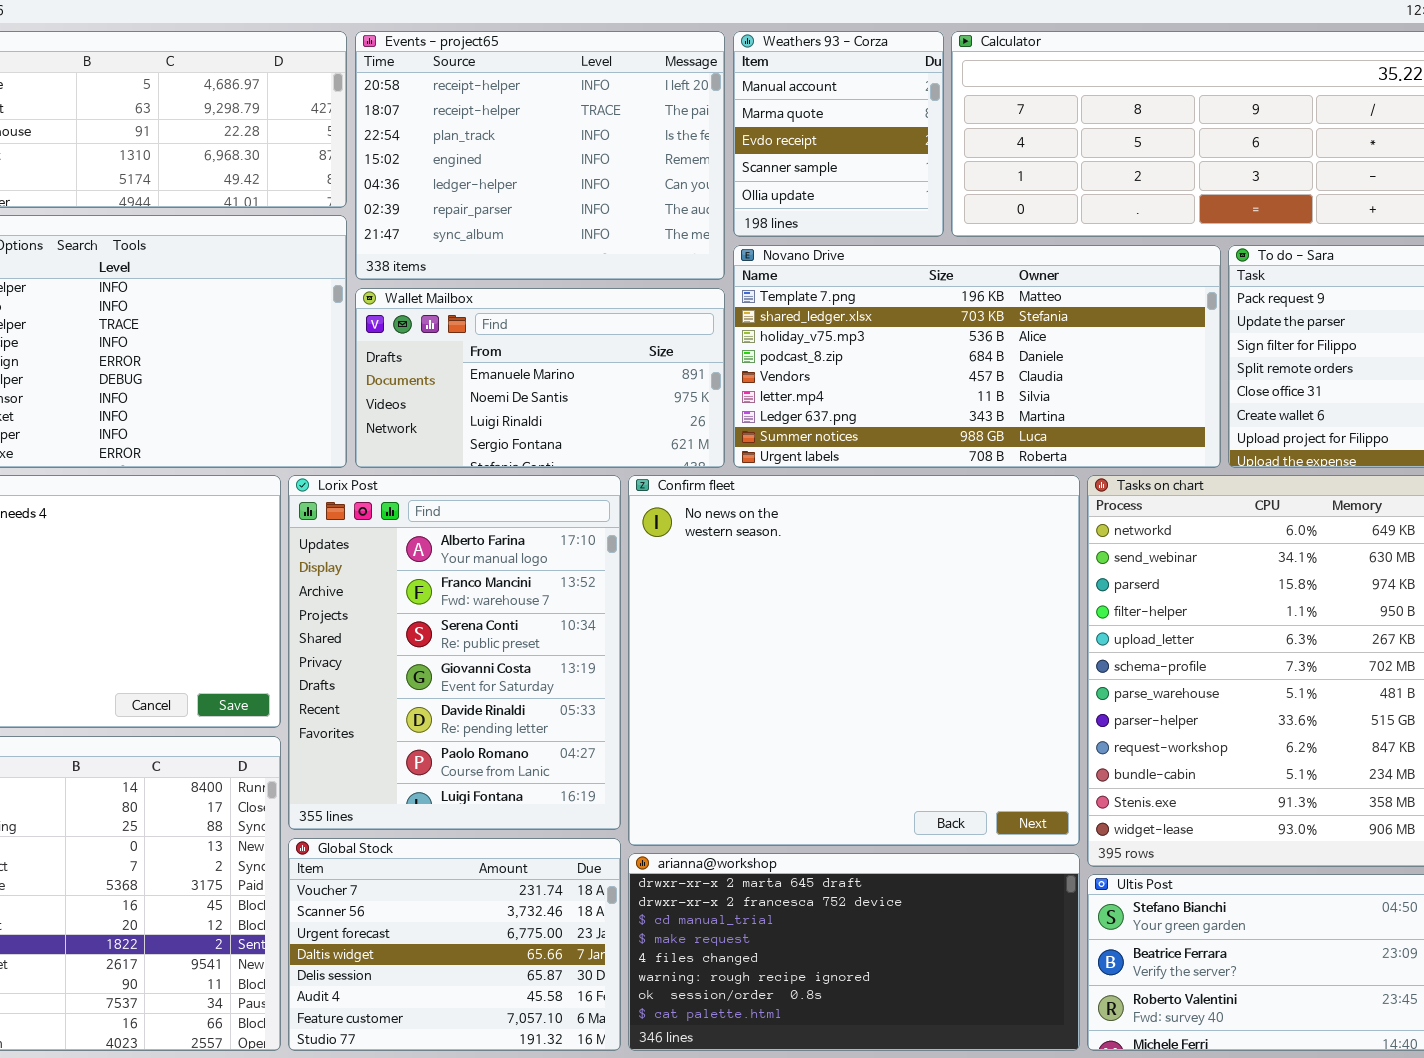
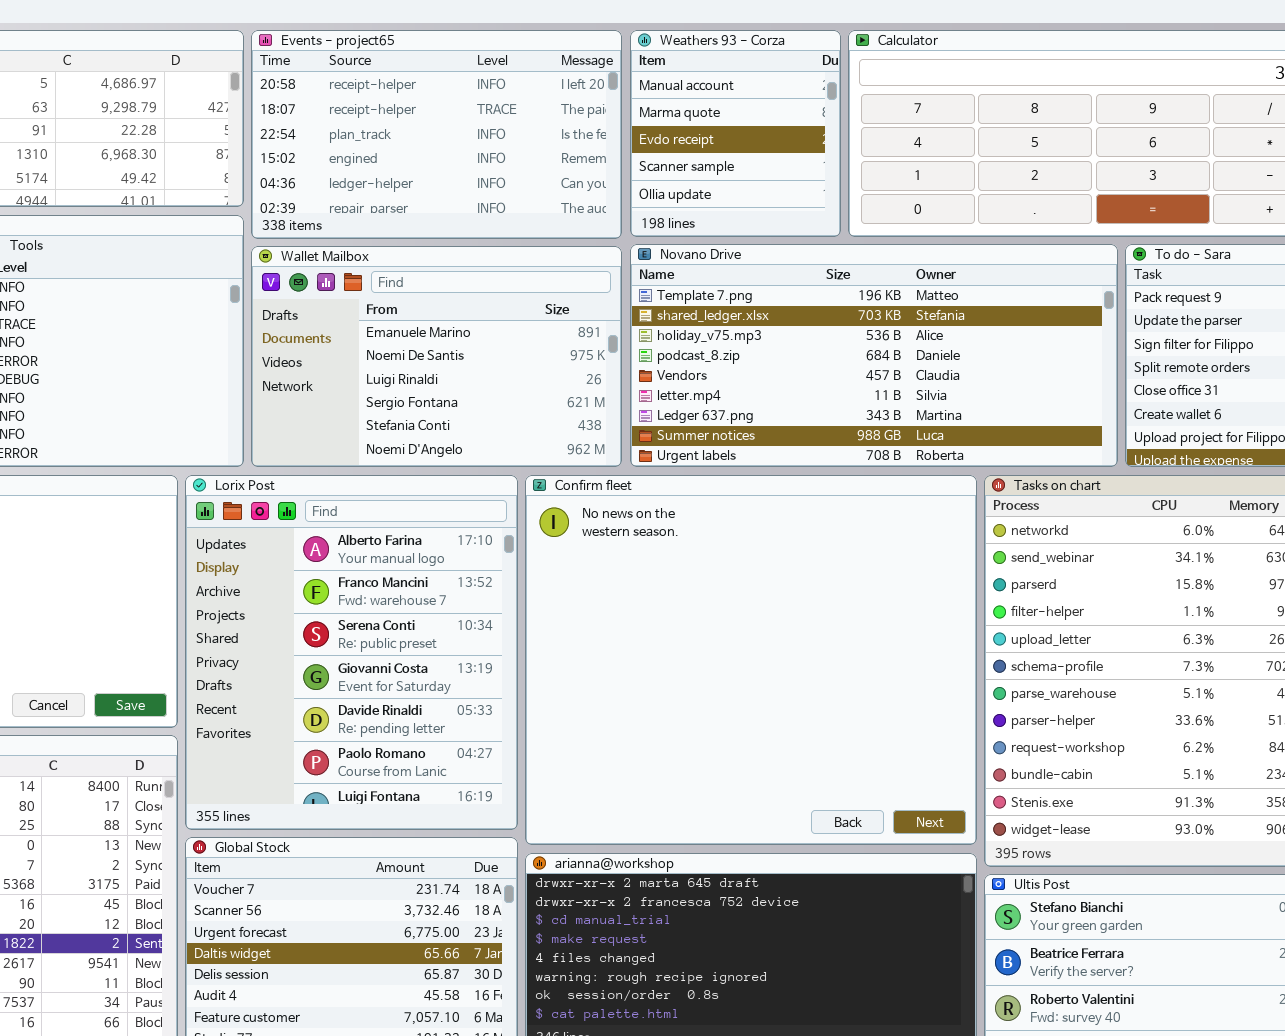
Events - project65: [355,31,725,280] -> [251,30,622,239], resized
Wallet Mailbox: [355,288,725,468] -> [251,246,622,467], resized

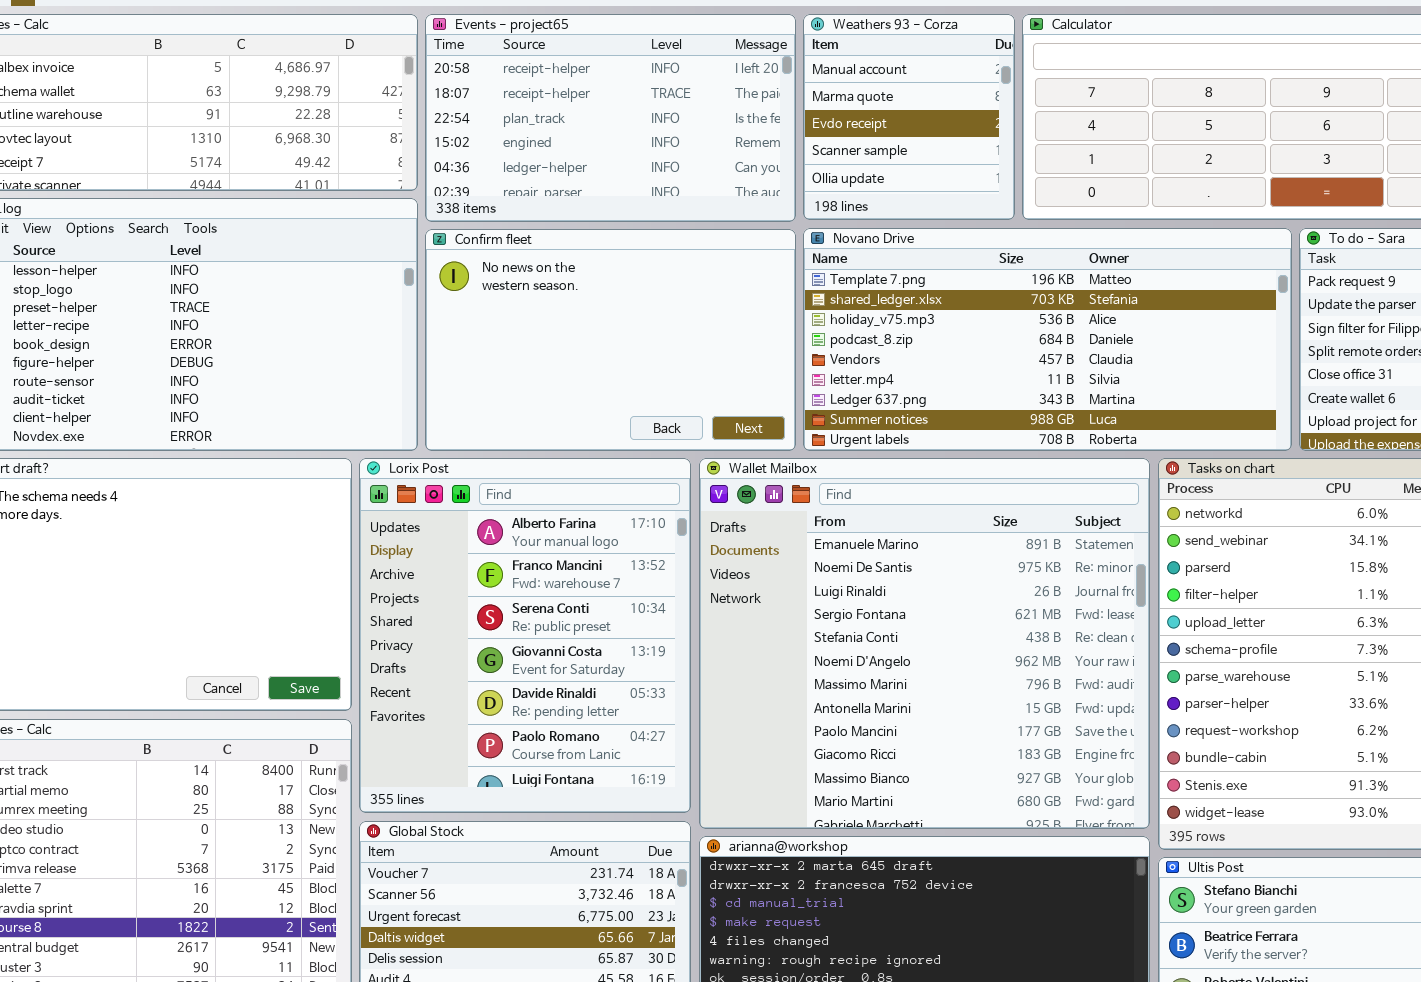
Wallet Mailbox: [251,246,622,467] -> [699,458,1150,829], moved, resized
Confirm fleet: [525,475,977,845] -> [425,229,796,451], moved, resized

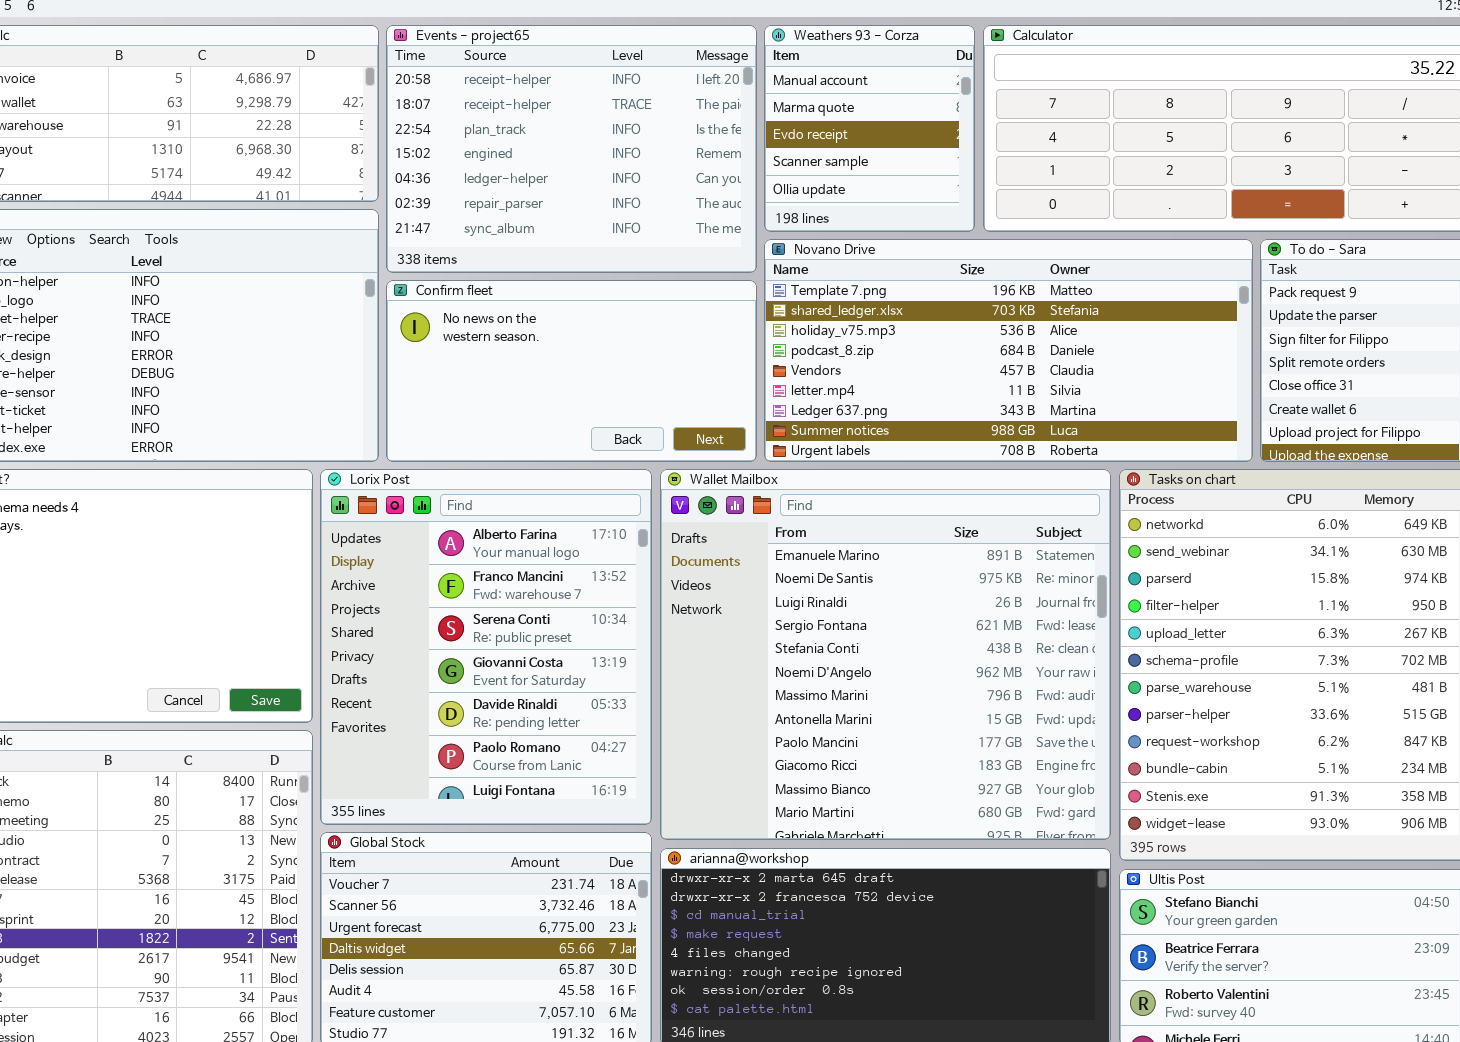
Events - project65: [425,14,796,222] -> [386,25,757,273], resized
Confirm fleet: [425,229,796,451] -> [386,280,757,462], resized

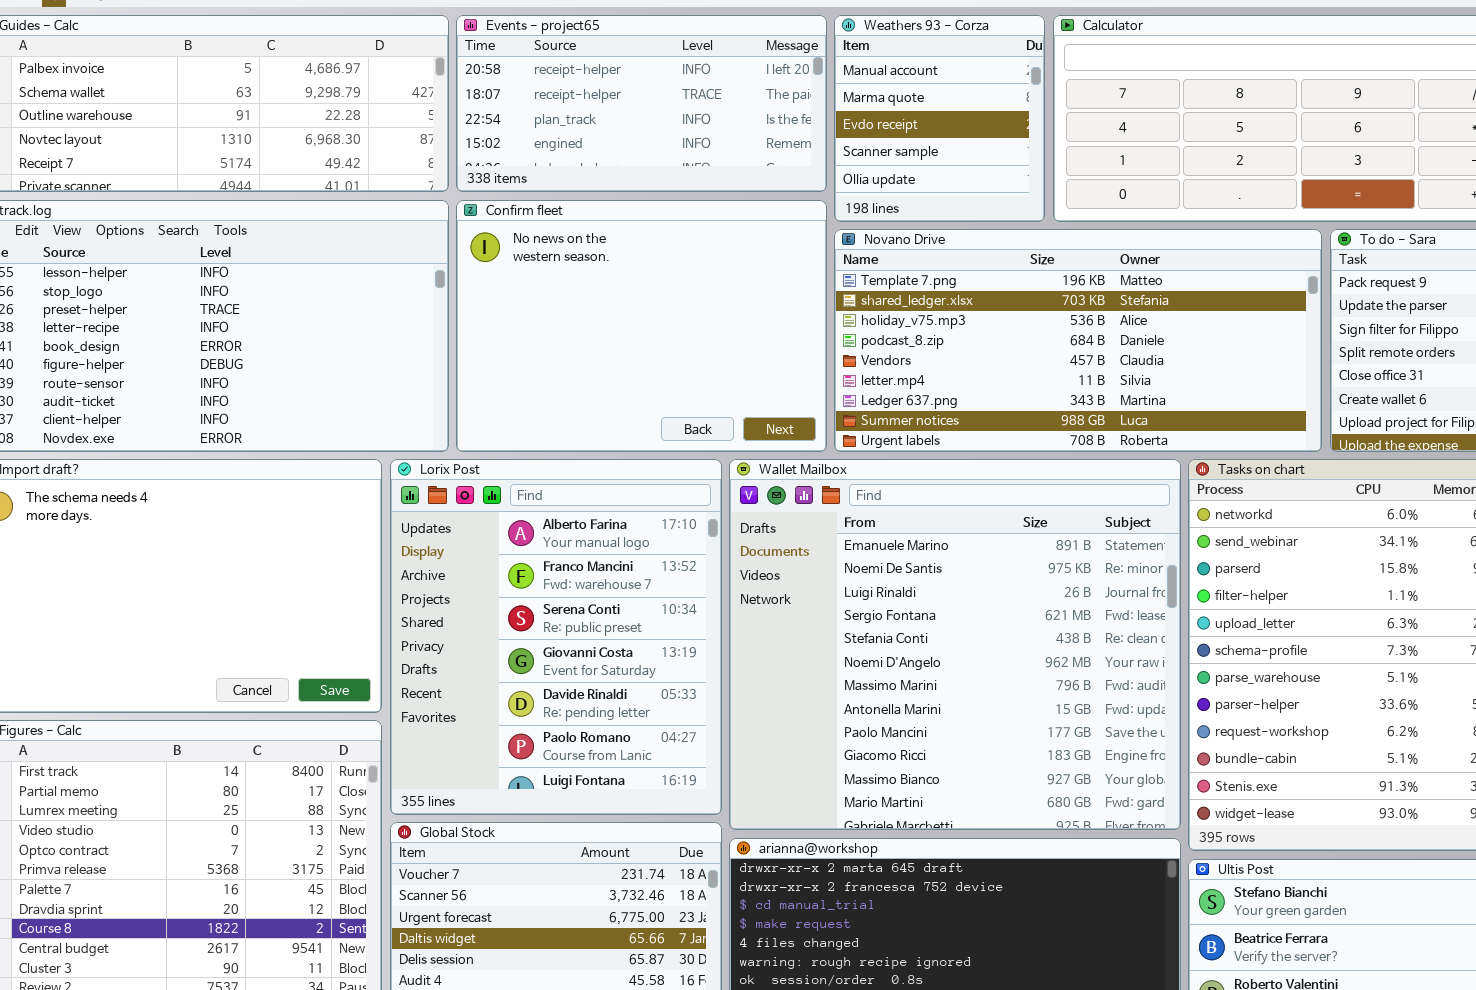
Events - project65: [386,25,757,273] -> [456,15,827,192], resized
Confirm fleet: [386,280,757,462] -> [456,200,827,452], resized

